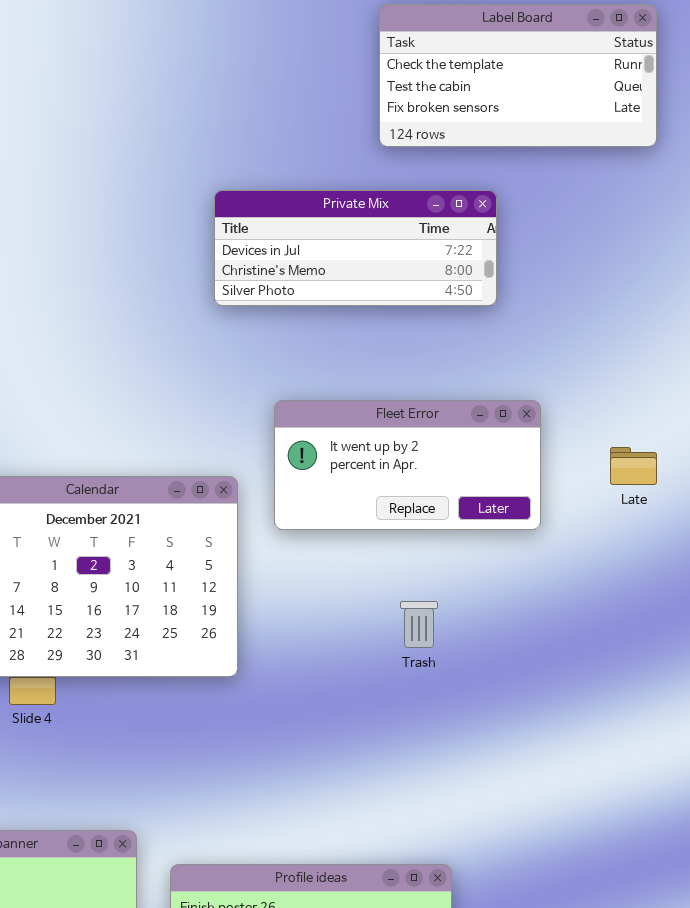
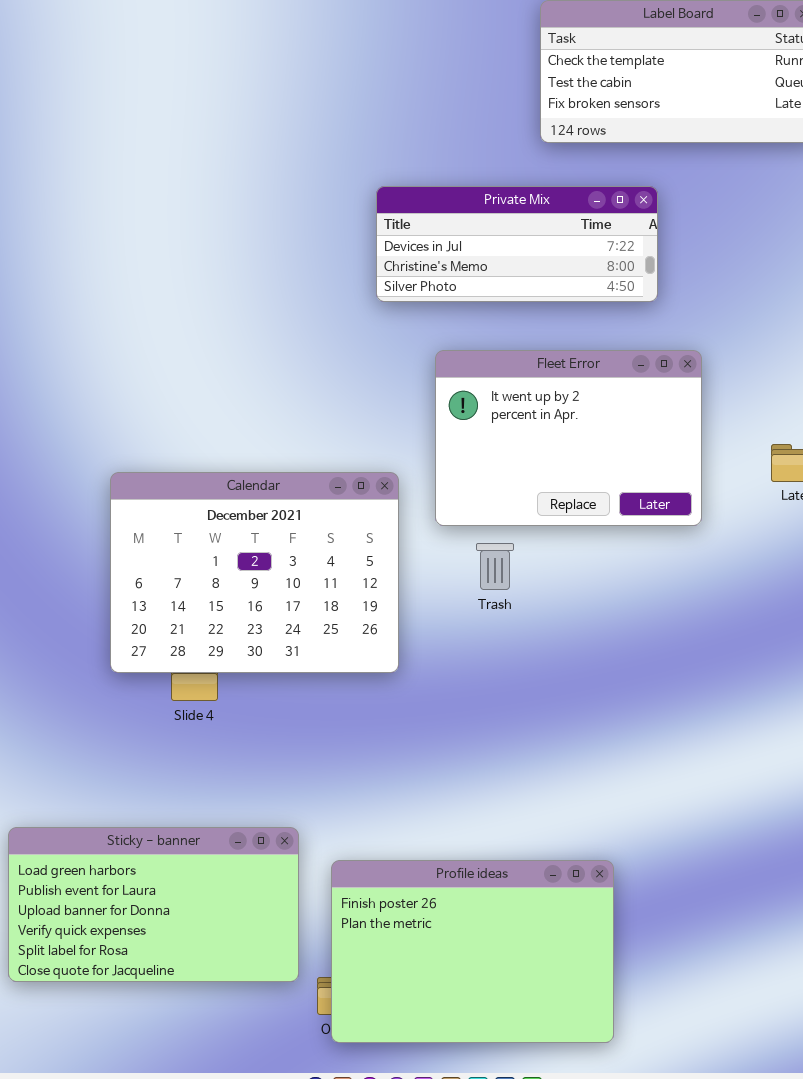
Fleet Error: [274,400,541,530] -> [435,350,702,526], resized
Trash: [400,601,438,648] -> [476,543,514,590], moved

